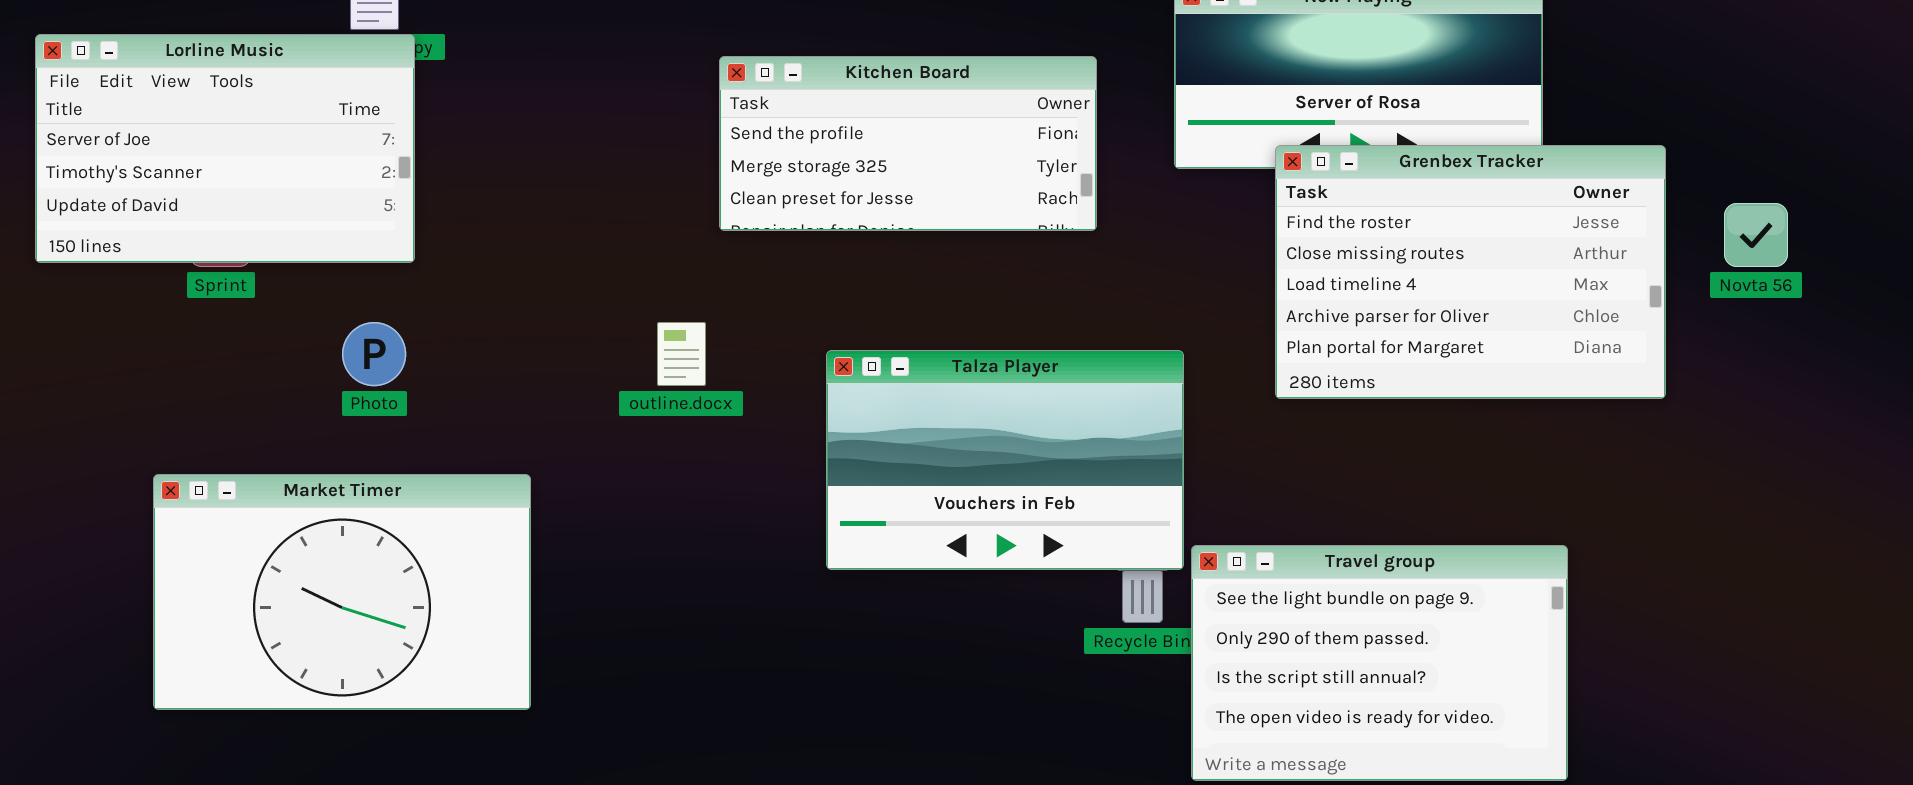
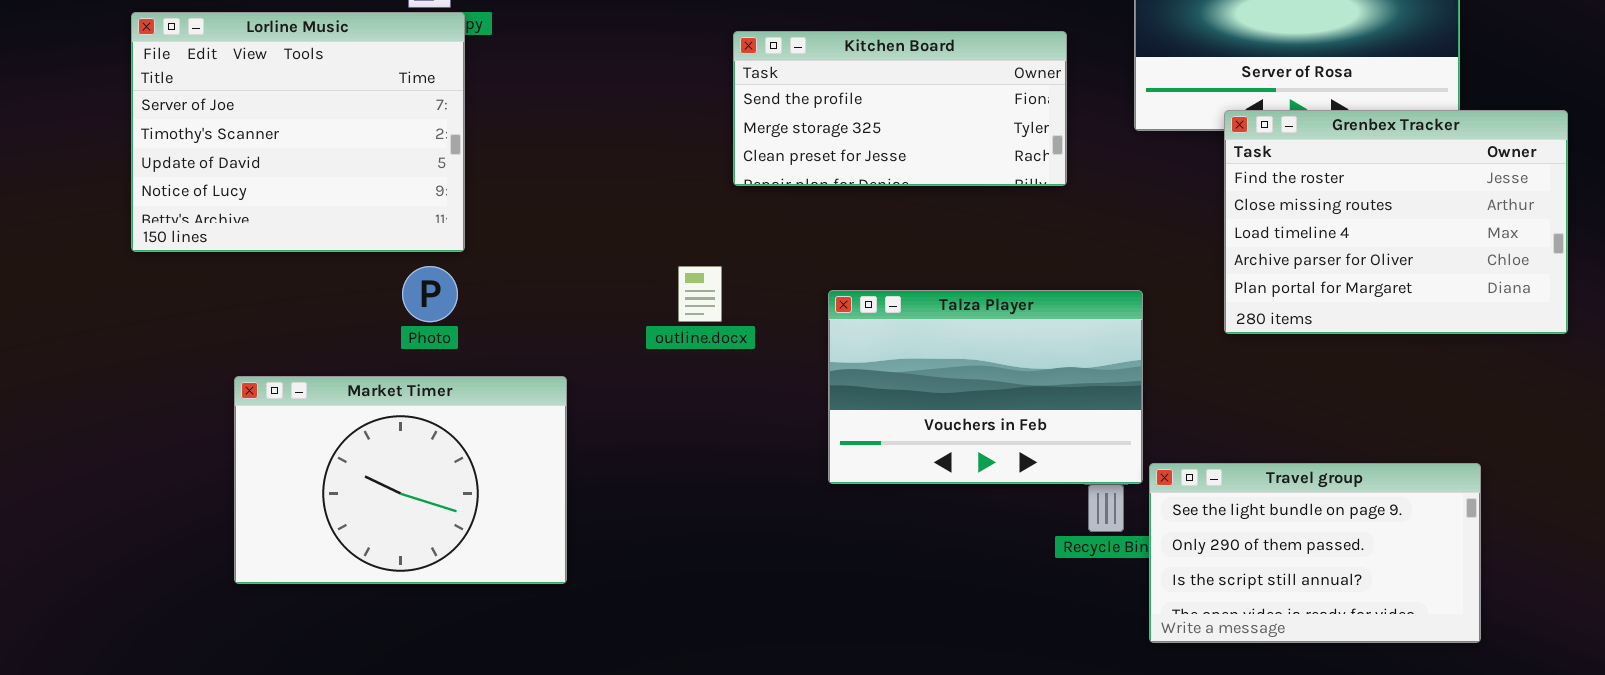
Lorline Music: [35,34,415,263] -> [131,12,465,252], resized
Market Timer: [153,474,531,710] -> [234,376,567,584], moved
Travel group: [1191,545,1568,781] -> [1149,463,1481,643], resized

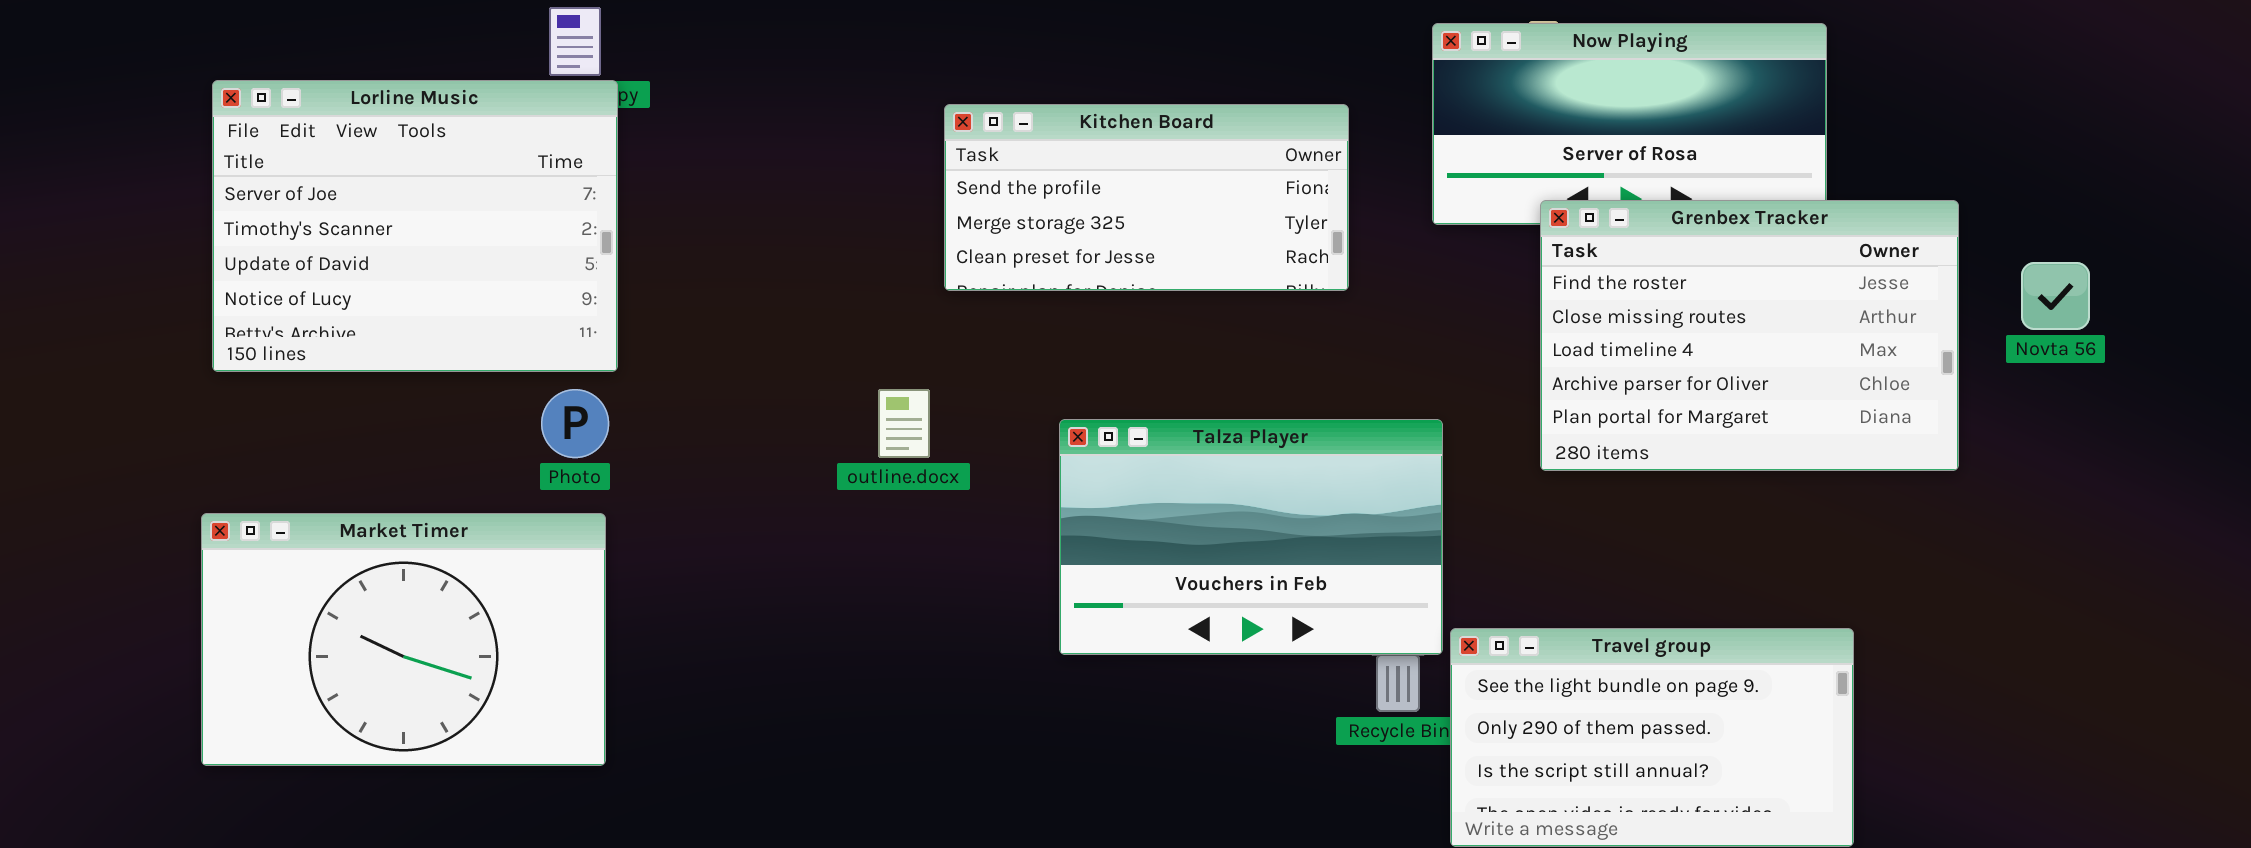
Market Timer: [234,376,567,584] -> [201,513,606,766], moved

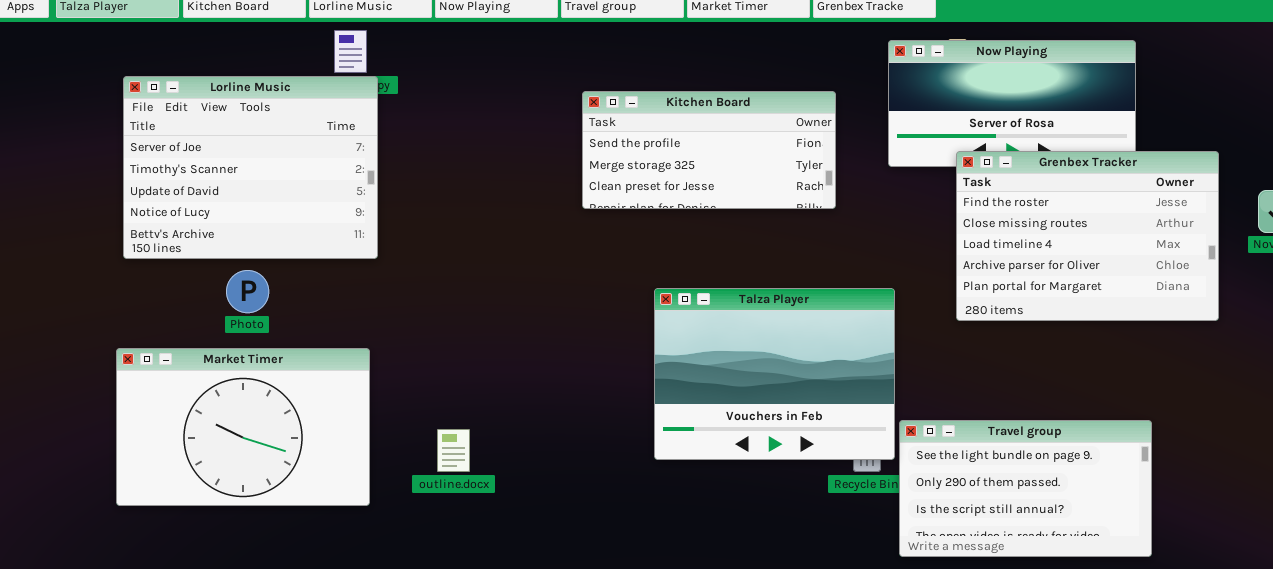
Photo: [541,389,609,458] -> [226,270,269,313], moved
outline.docx: [878,389,930,458] -> [437,429,470,472], moved
Talza Player: [1059,419,1443,655] -> [654,288,895,460], resized

